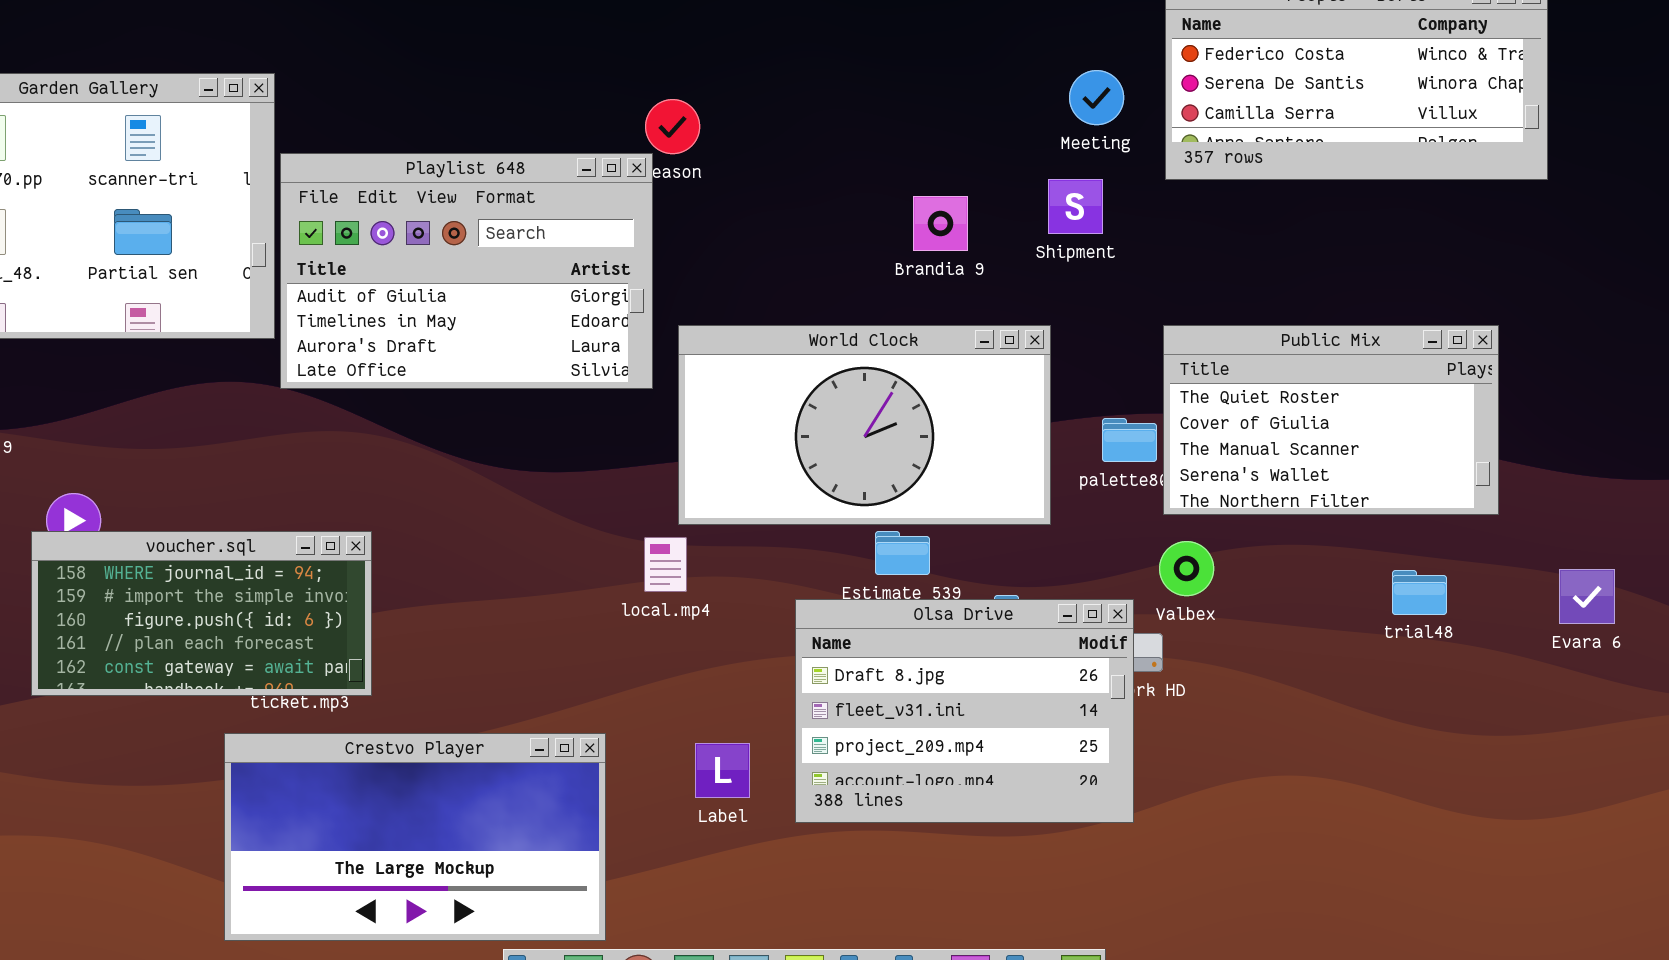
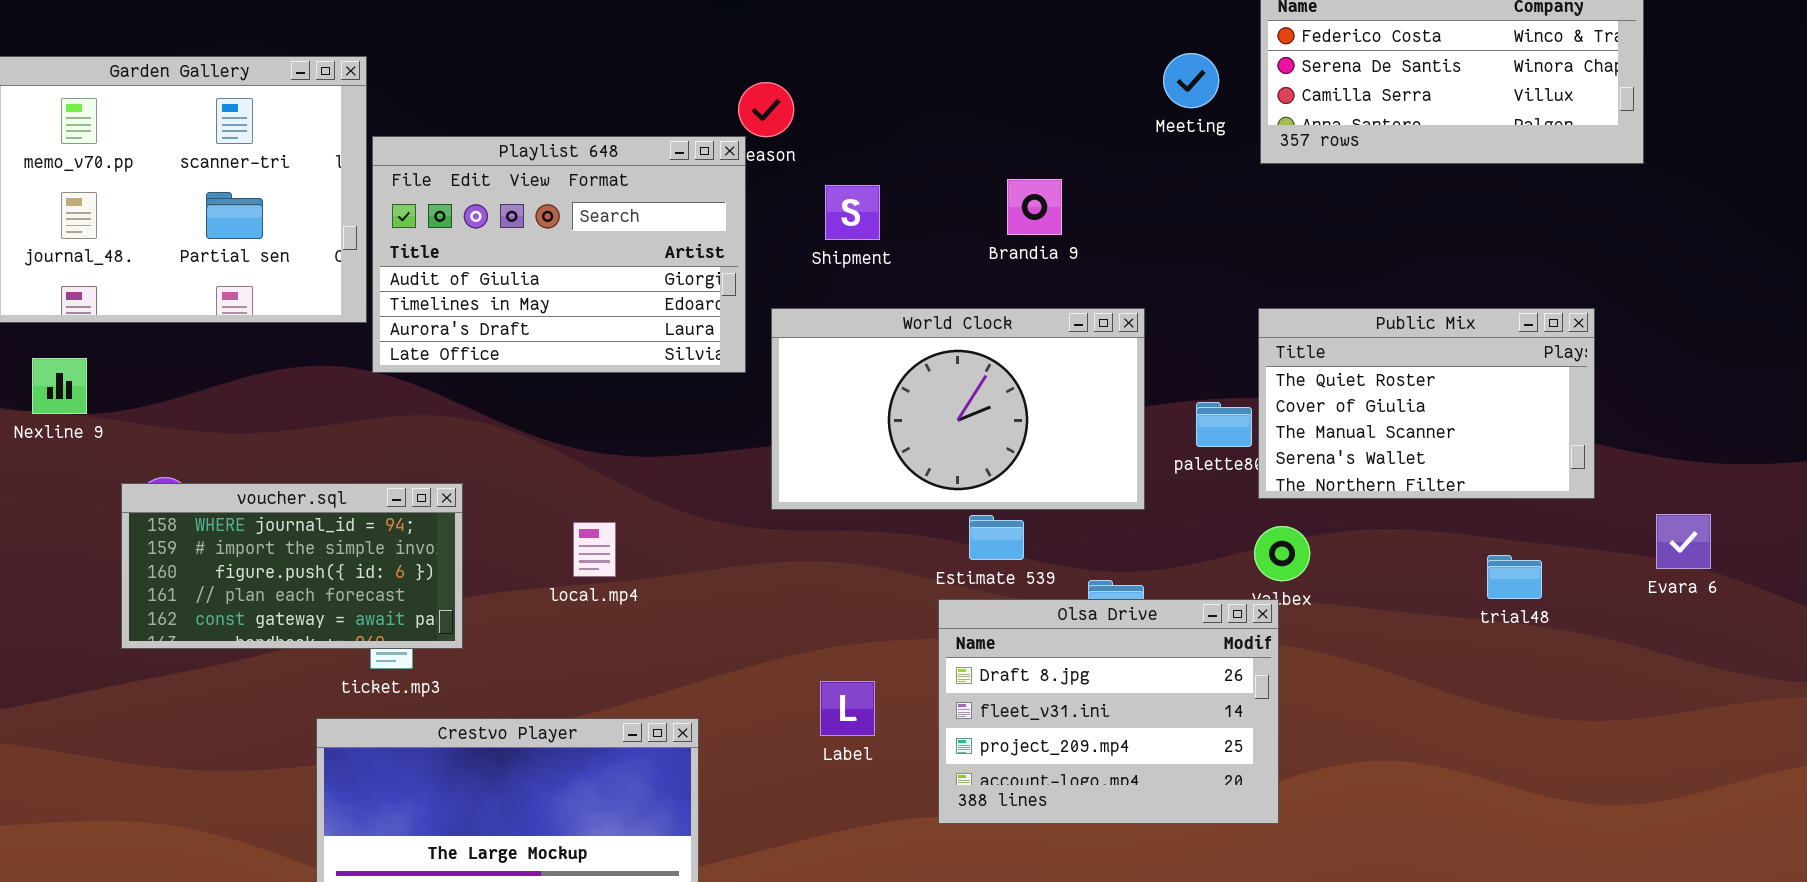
Shipment: [1048,179,1103,234] -> [825,185,880,240], moved
voucher.sql: [31,531,372,696] -> [121,483,463,649], moved
local.mp4: [644,537,687,592] -> [573,522,616,577], moved
Evara 6: [1559,569,1615,624] -> [1656,514,1711,569], moved
Olsa Drive: [795,599,1134,823] -> [938,599,1279,824], moved
Label: [695,743,750,798] -> [820,681,875,736], moved

